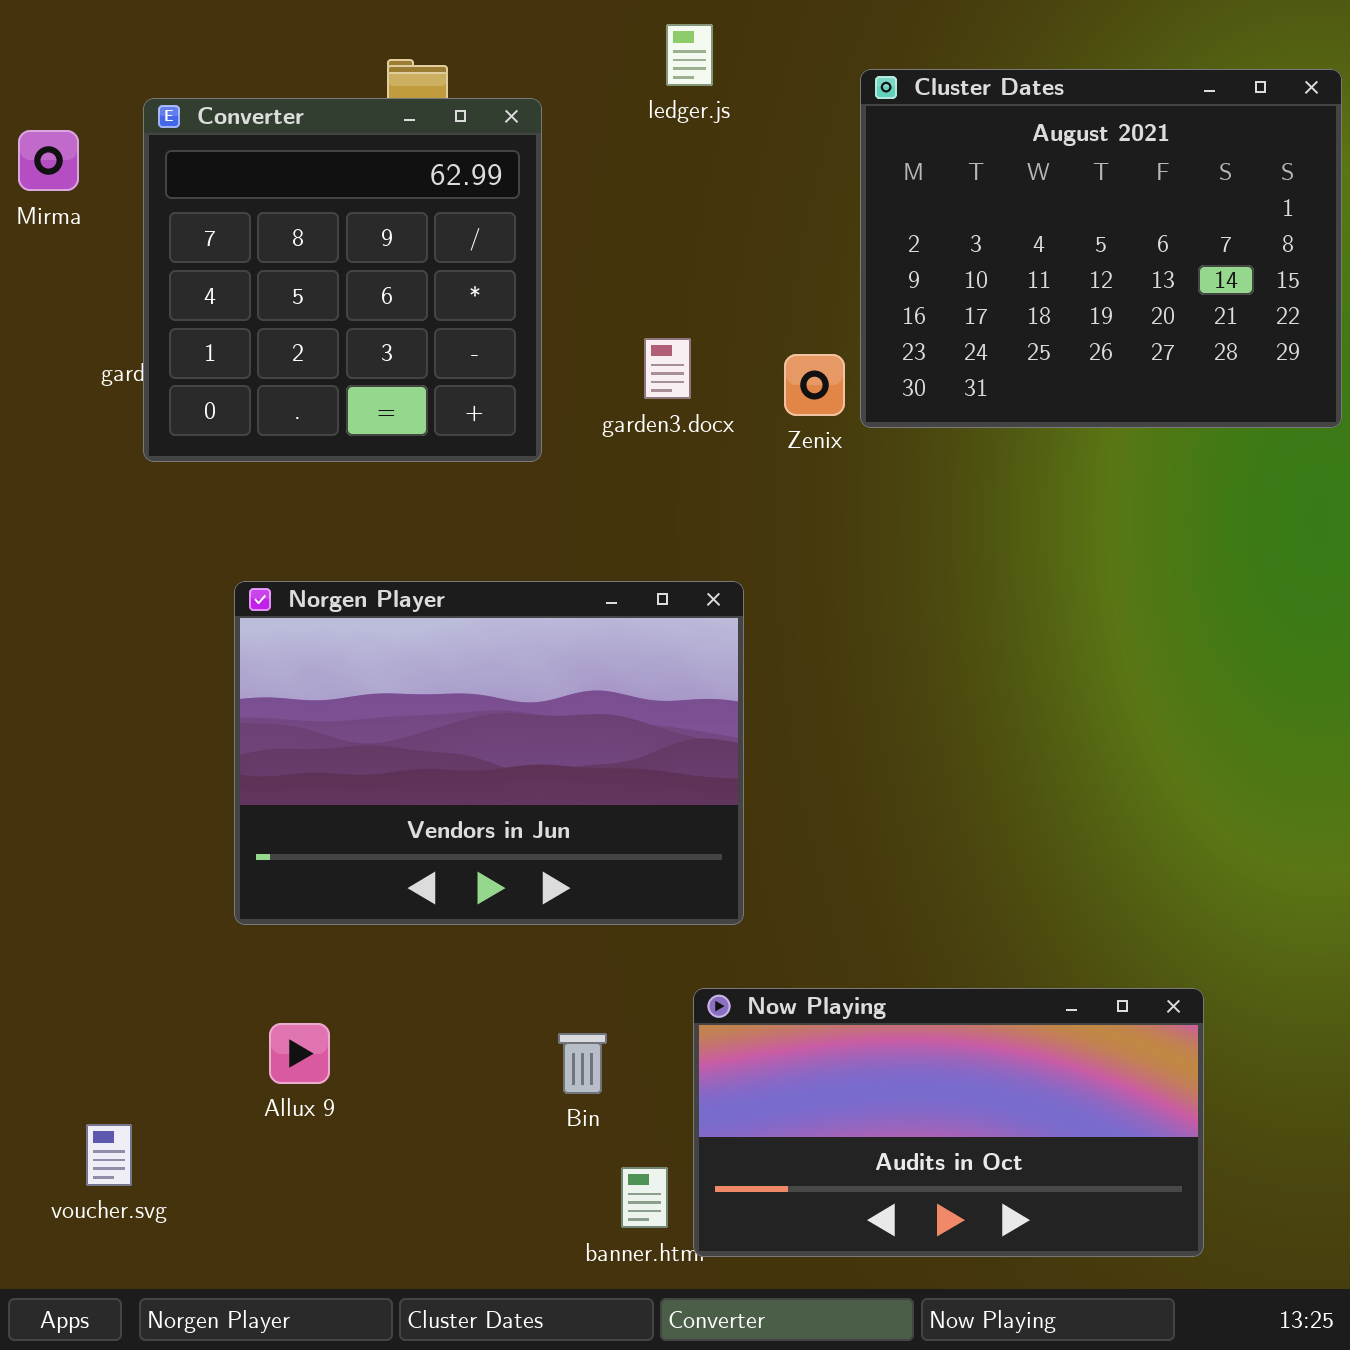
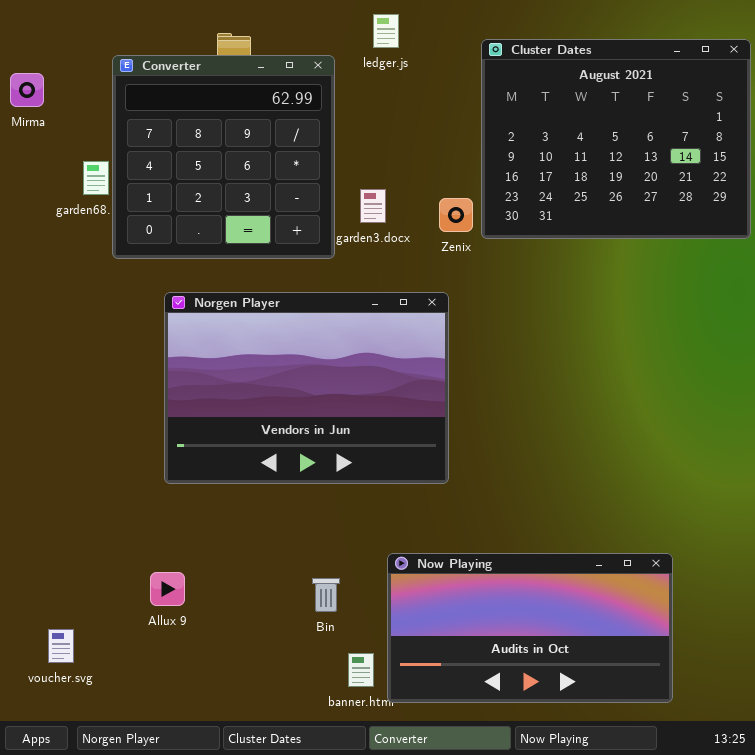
Converter: [143,98,542,462] -> [112,55,335,259], moved
Norgen Player: [234,581,744,925] -> [164,292,449,484], moved

